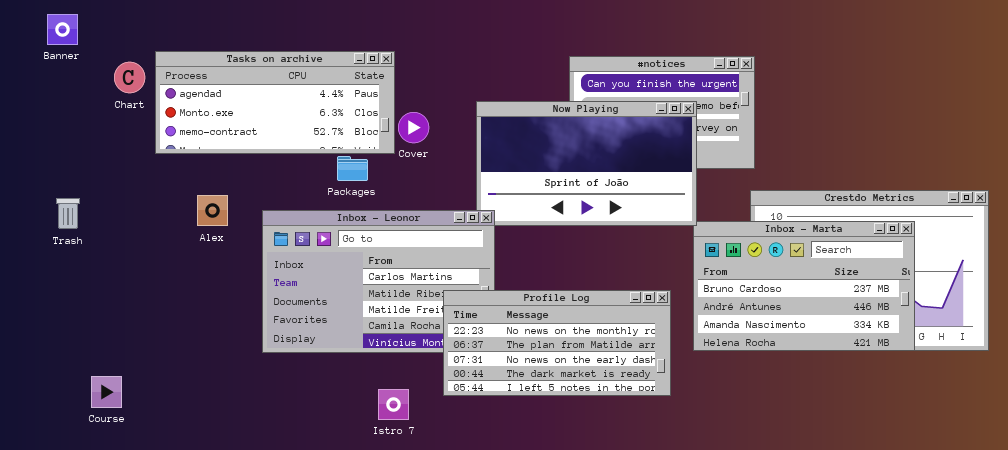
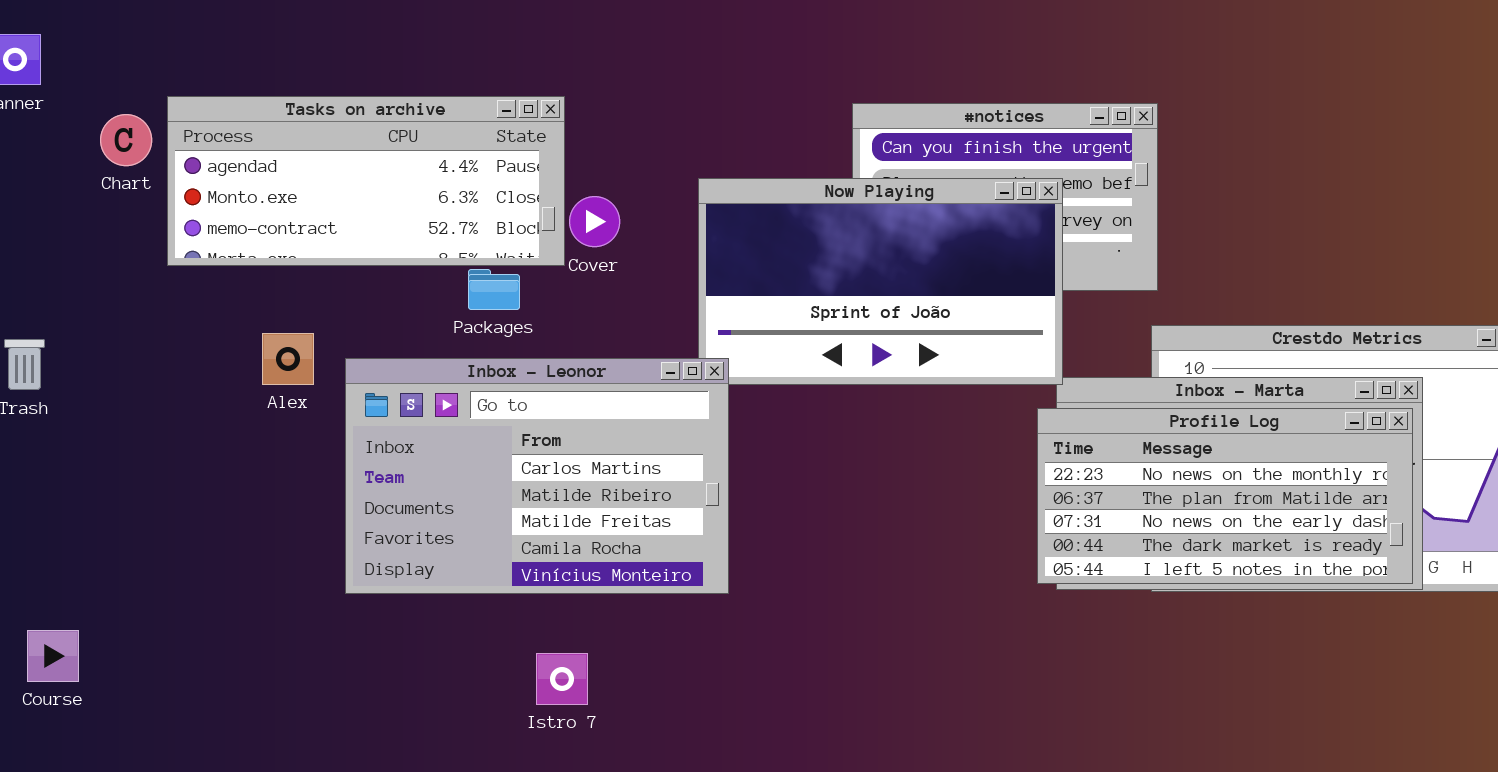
Alex: [197,195,228,226] -> [262,333,314,385], moved
Profile Log: [443,290,671,396] -> [1037,408,1413,584], moved
Course: [91,376,122,408] -> [27,630,79,682], moved

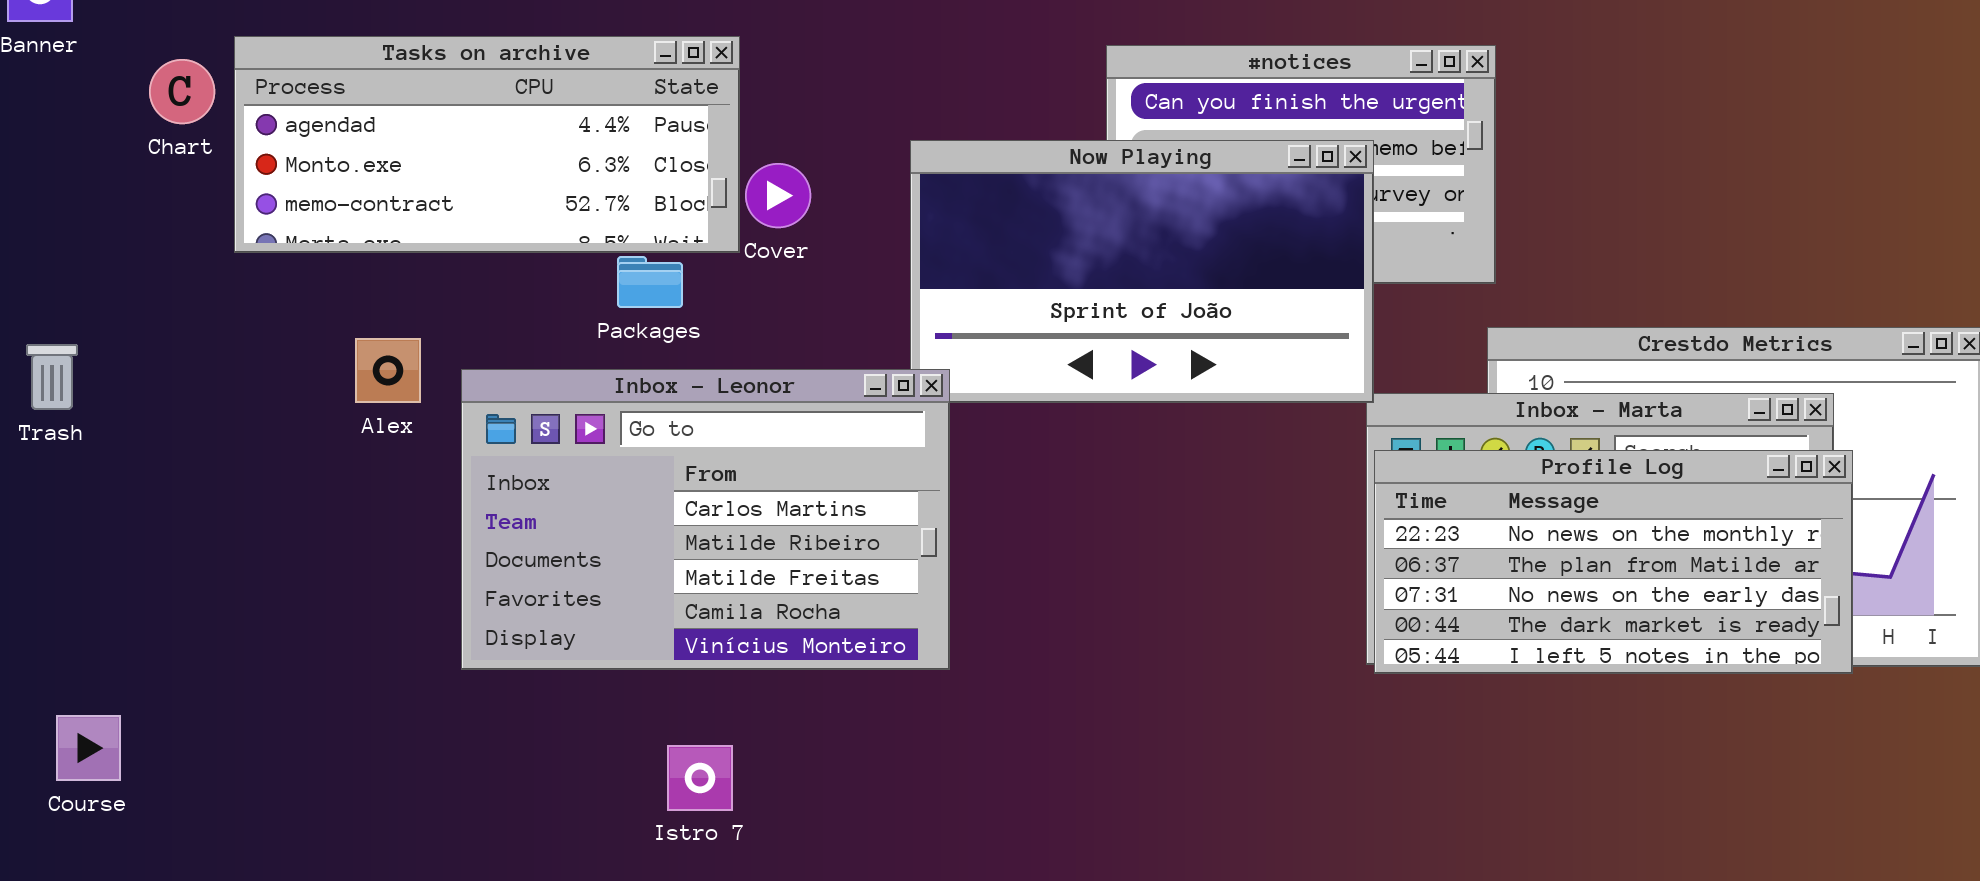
Profile Log: [1037,408,1413,584] -> [1374,450,1853,674], moved
Istro 7: [536,653,588,705] -> [667,745,733,811], moved

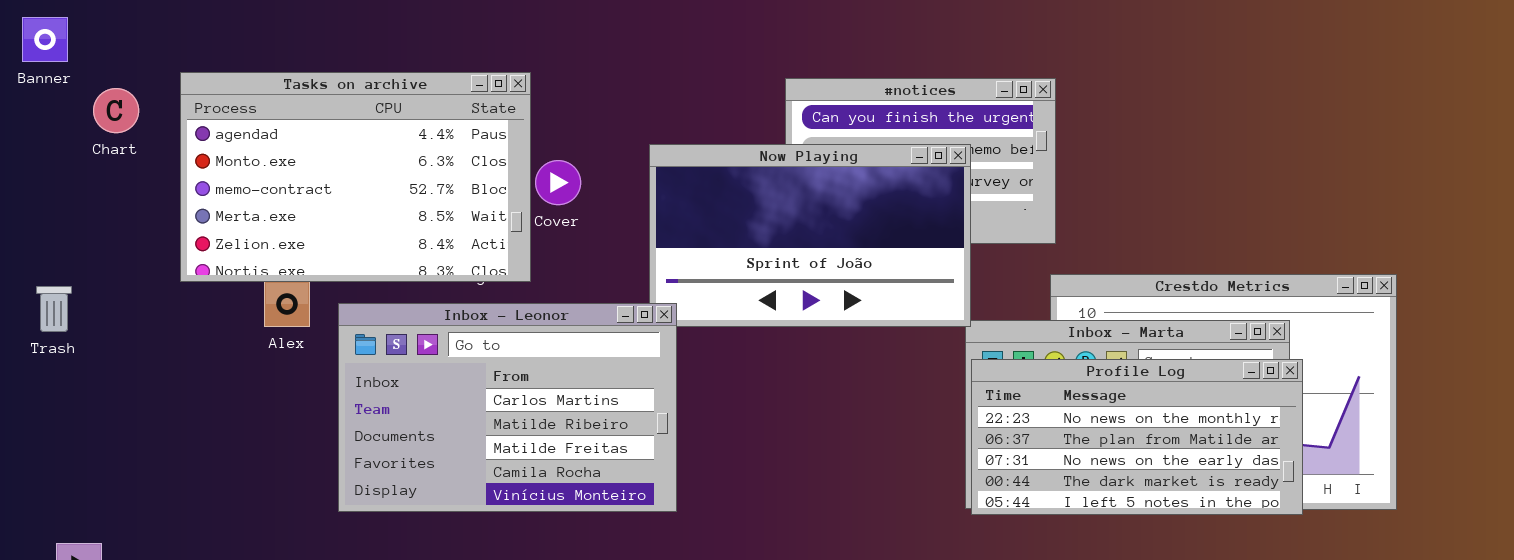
Tasks on archive: [234,36,740,253] -> [180,72,531,282], resized
Chart: [149,59,215,124] -> [93,88,139,133], moved

